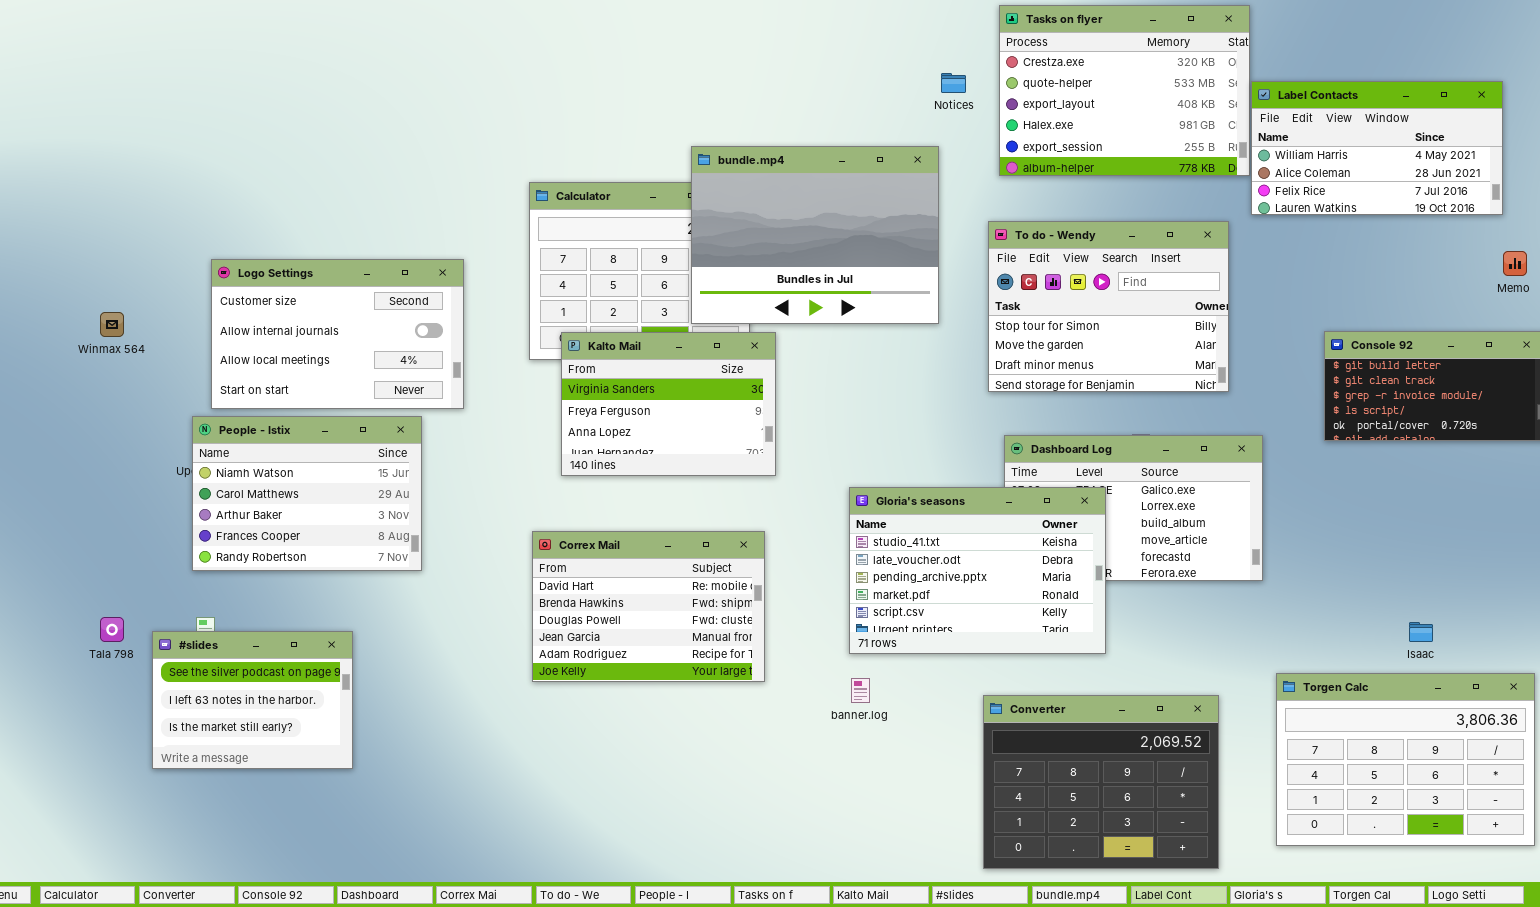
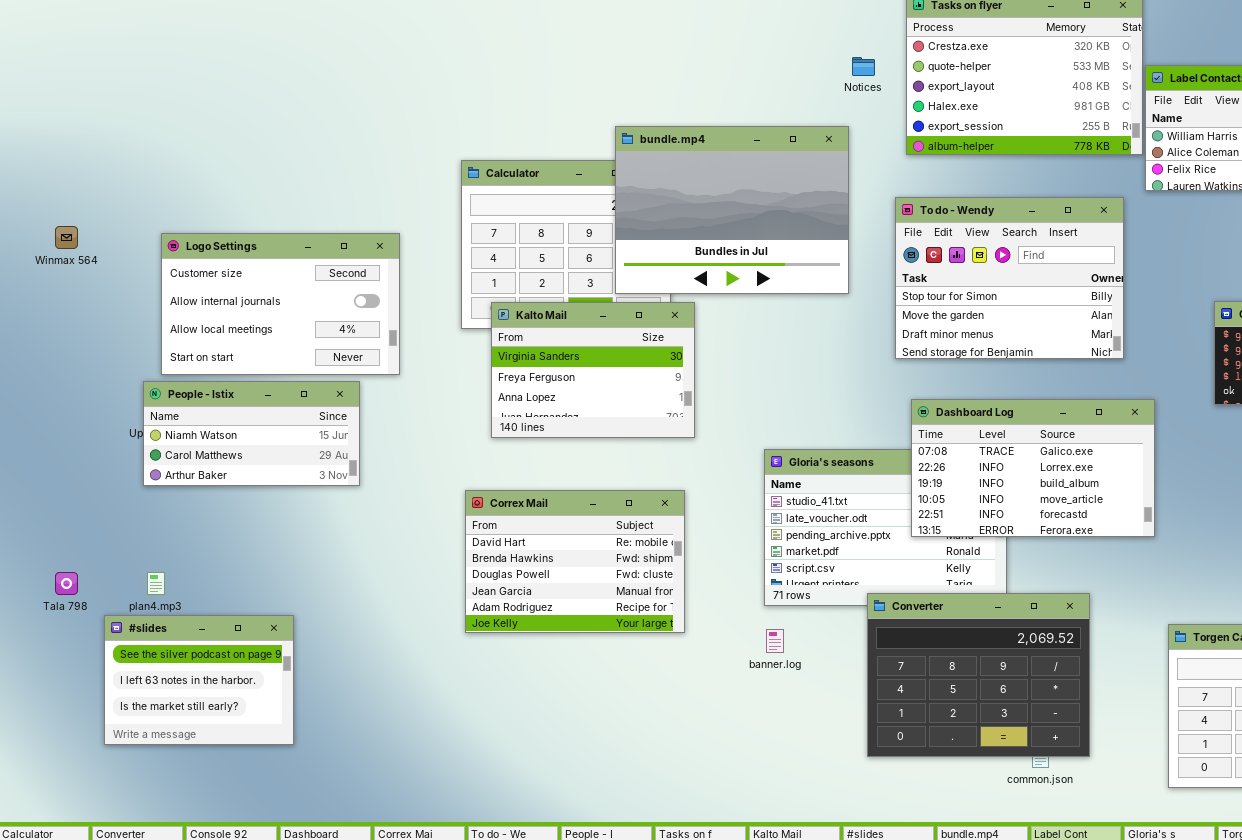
Winmax 564: [100,312,124,337] -> [55,226,78,249], moved
People - Istix: [192,416,422,571] -> [143,381,360,486], resized
Dashboard Log: [1004,435,1263,581] -> [911,399,1155,537], raised
#slides: [152,631,353,769] -> [104,615,294,745], moved
Converter: [983,695,1219,869] -> [867,593,1090,757], moved

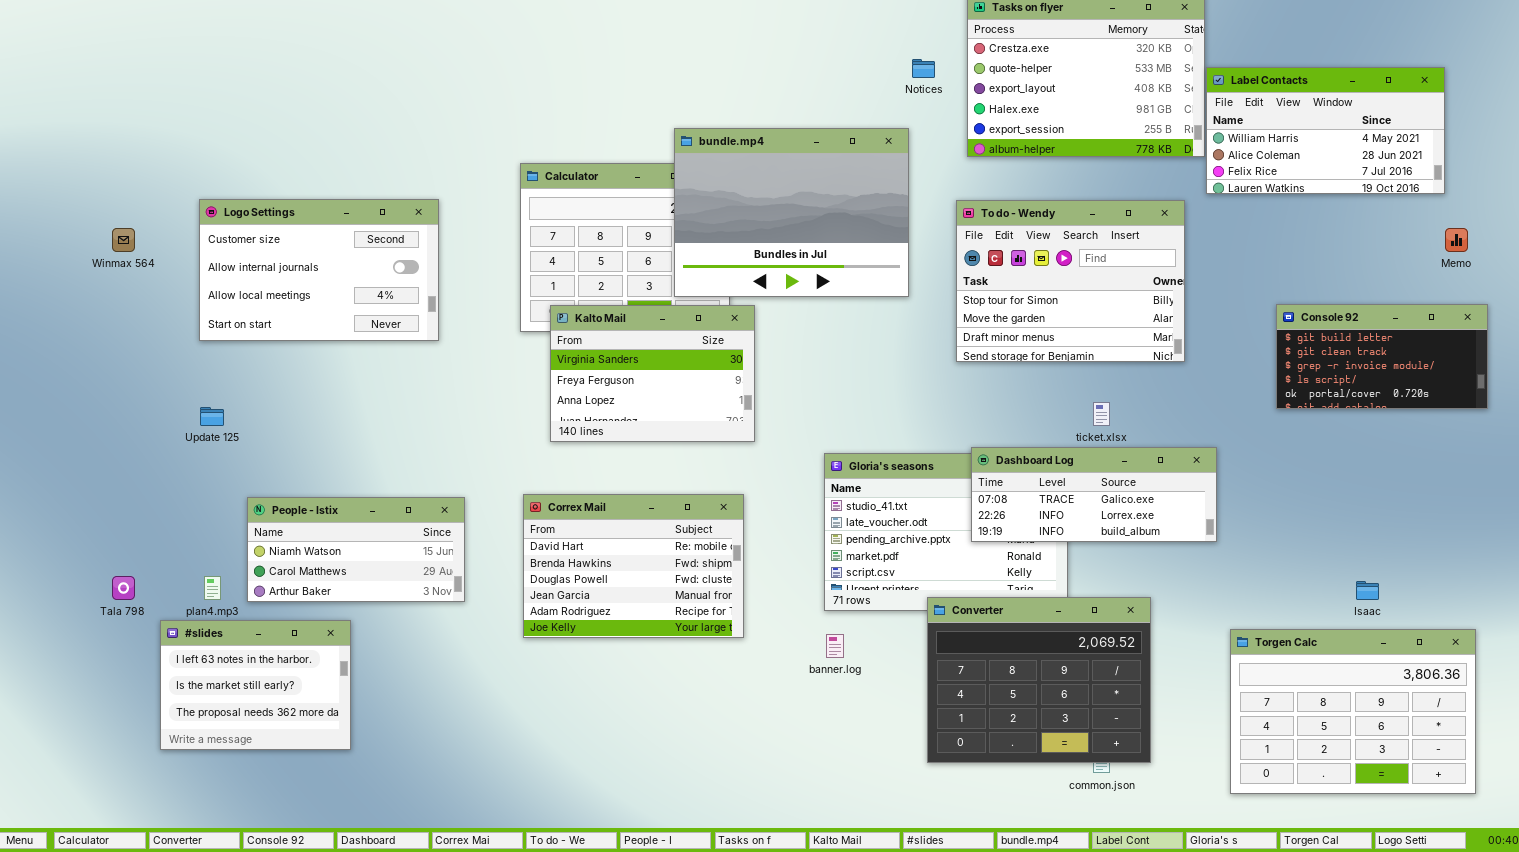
Logo Settings: [161,233,400,375] -> [199,199,439,341], moved
People - Istix: [143,381,360,486] -> [247,497,465,602], moved
Dashboard Log: [911,399,1155,537] -> [971,447,1217,542], resized
#slides: [104,615,294,745] -> [160,620,351,750], scrolled down 1 row

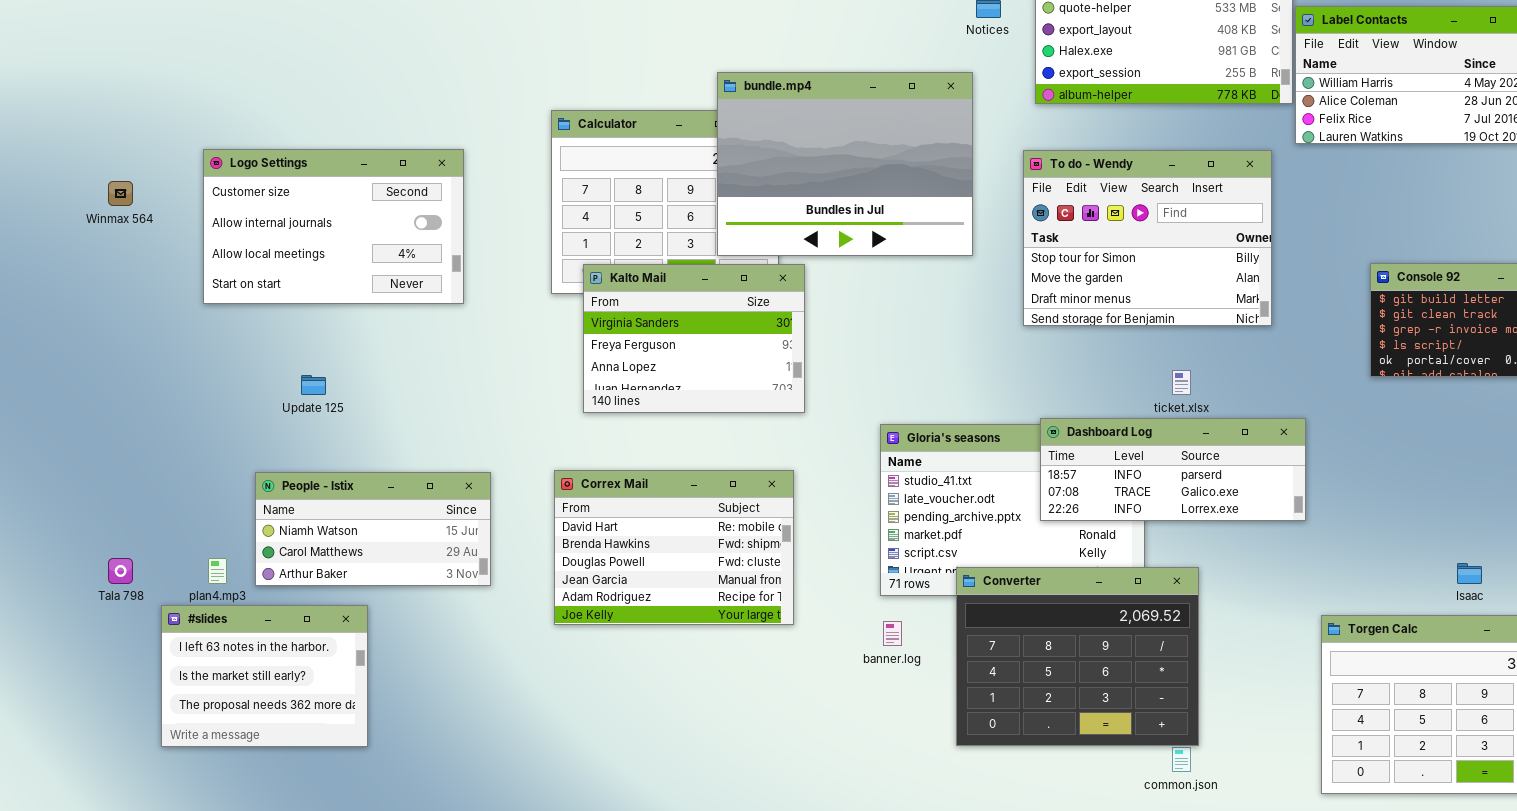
Update 125: [200,407,224,426] -> [301,375,326,395], moved
Dashboard Log: [971,447,1217,542] -> [1040,418,1306,521], scrolled up 1 row
Converter: [927,597,1151,763] -> [956,567,1199,746], moved

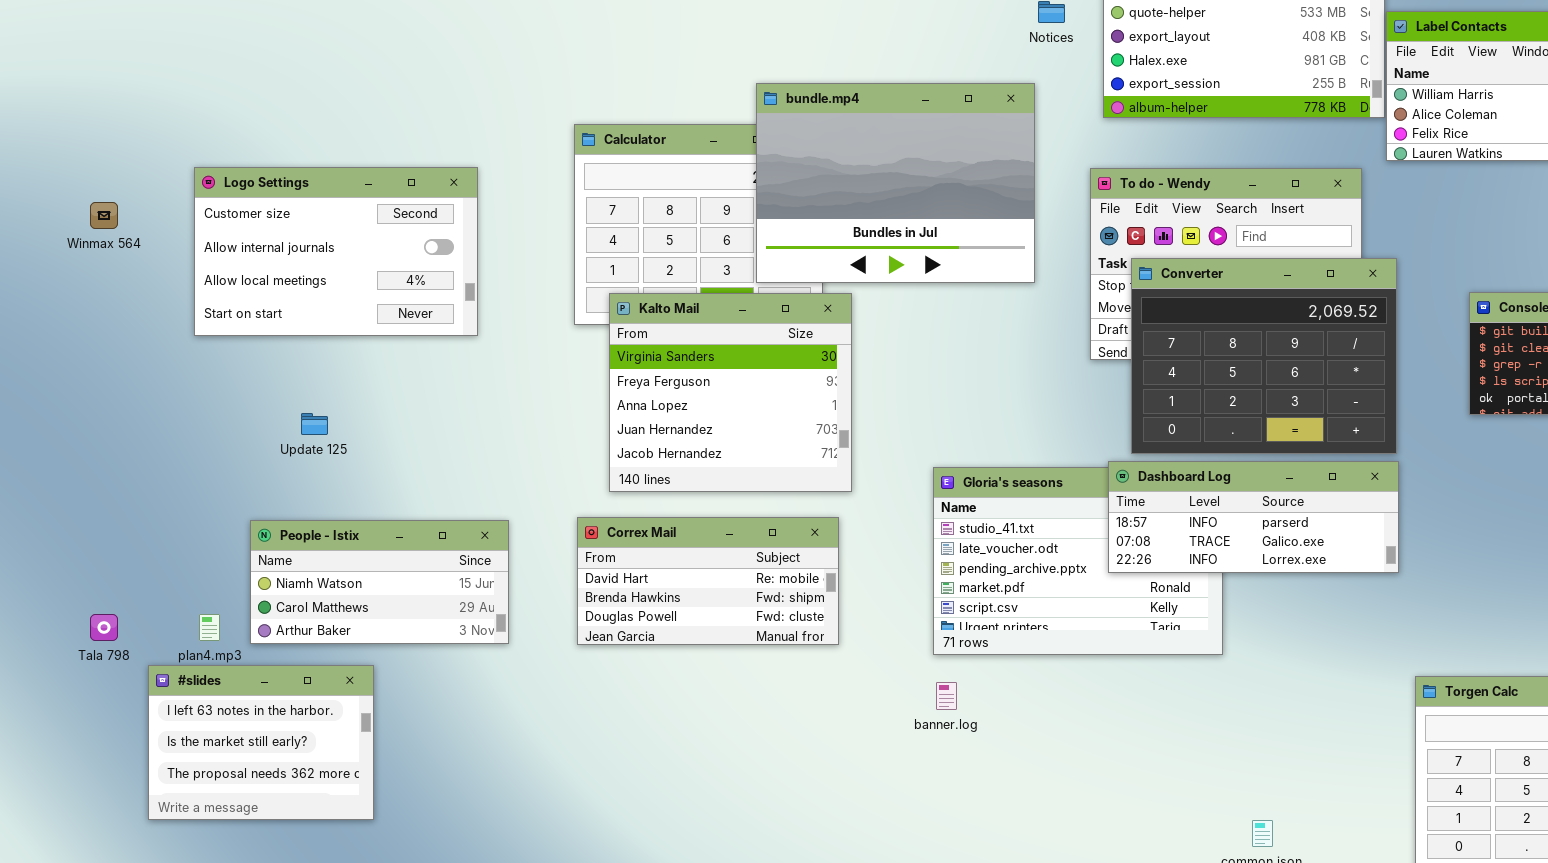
Kalto Mail: [583,264,805,413] -> [609,293,852,492], resized
Correx Mail: [554,470,794,625] -> [577,517,839,645], resized
Converter: [956,567,1199,746] -> [1131,258,1397,454], moved

